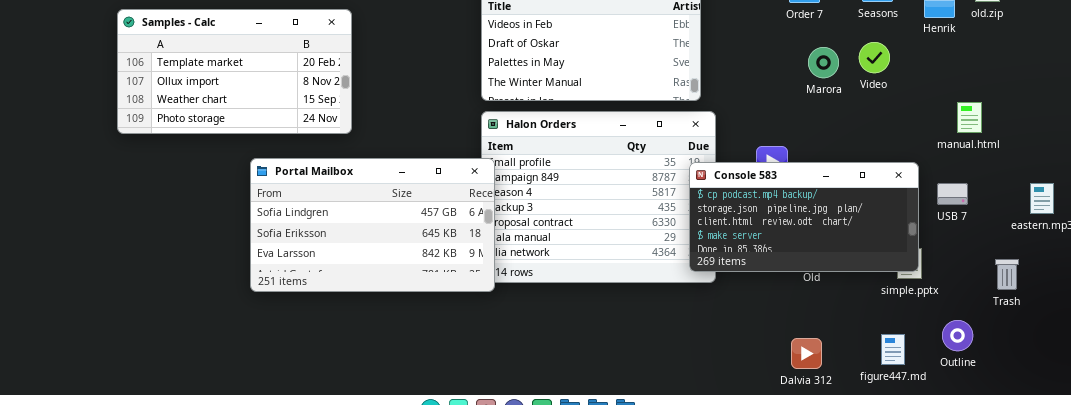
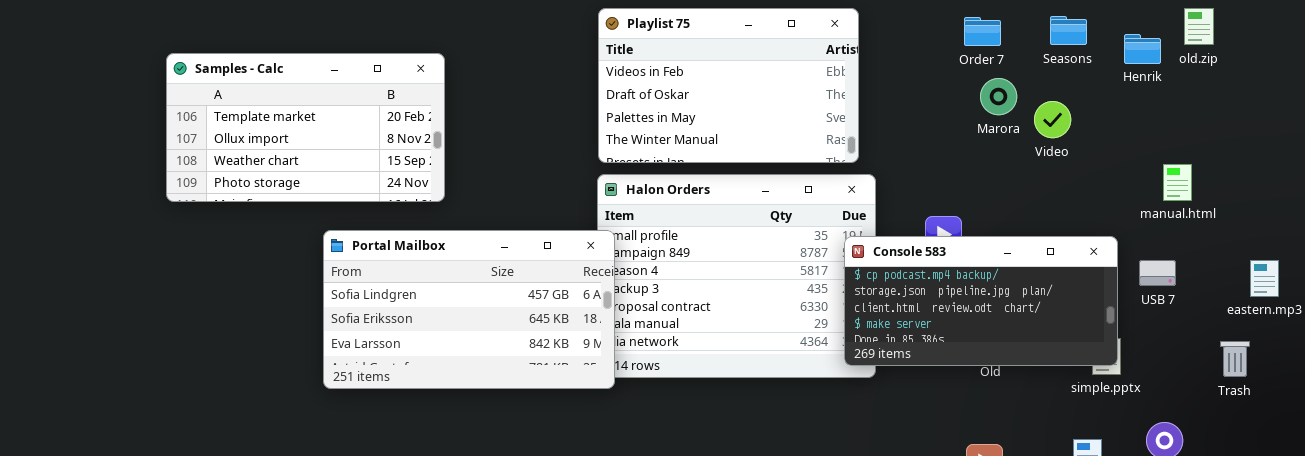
Video: [859,42,890,73] -> [1034,101,1071,138], moved
Marora: [808,47,839,78] -> [980,78,1017,115], moved
Trash: [995,259,1019,290] -> [1220,341,1250,377], moved

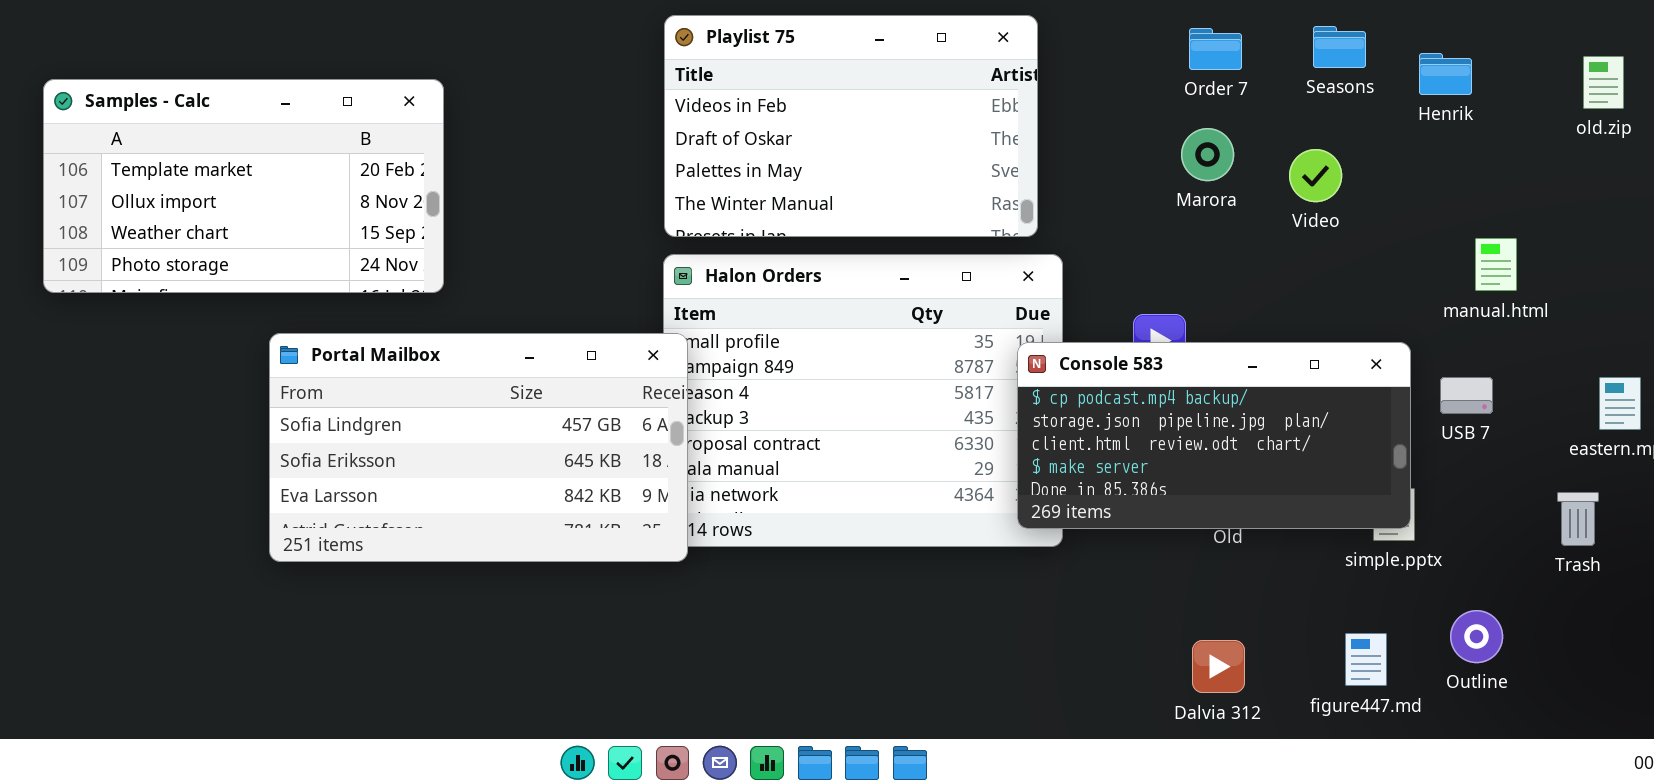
old.zip: [1184,8,1214,45] -> [1583,56,1624,109], moved
Marora: [980,78,1017,115] -> [1181,128,1234,181], moved

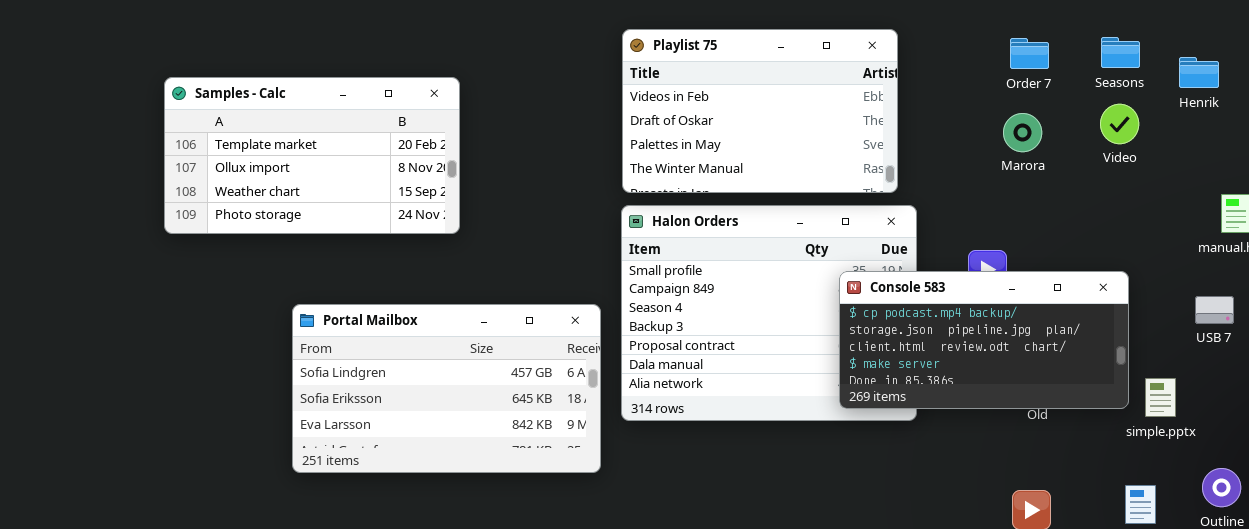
Video: [1289,149,1342,202] -> [1100,104,1139,144], moved
Portal Mailbox: [269,333,688,562] -> [292,304,601,473], moved
Console 583: [1017,342,1411,529] -> [839,271,1129,409], moved

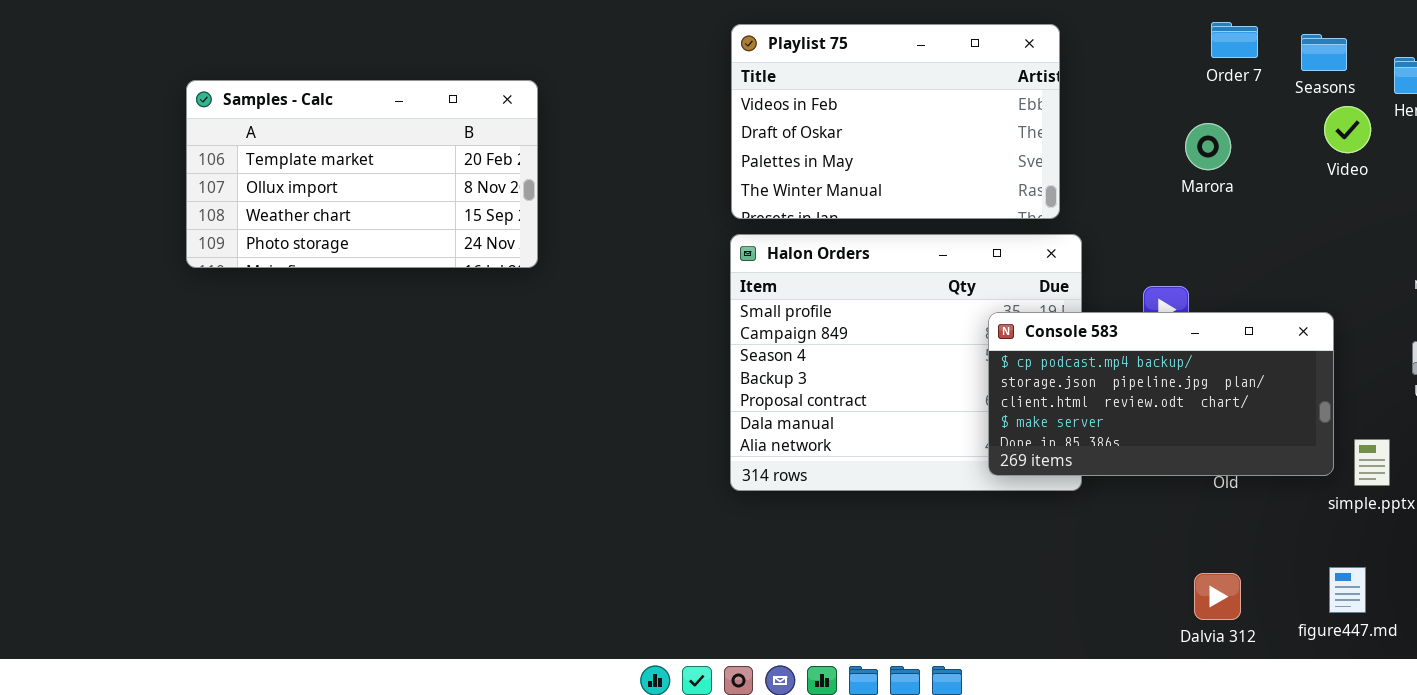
Order 7: [1010,38,1049,69] -> [1211,22,1258,58], moved
Video: [1100,104,1139,144] -> [1324,106,1371,153], moved
Portal Mailbox: [292,304,601,473] -> none, closed

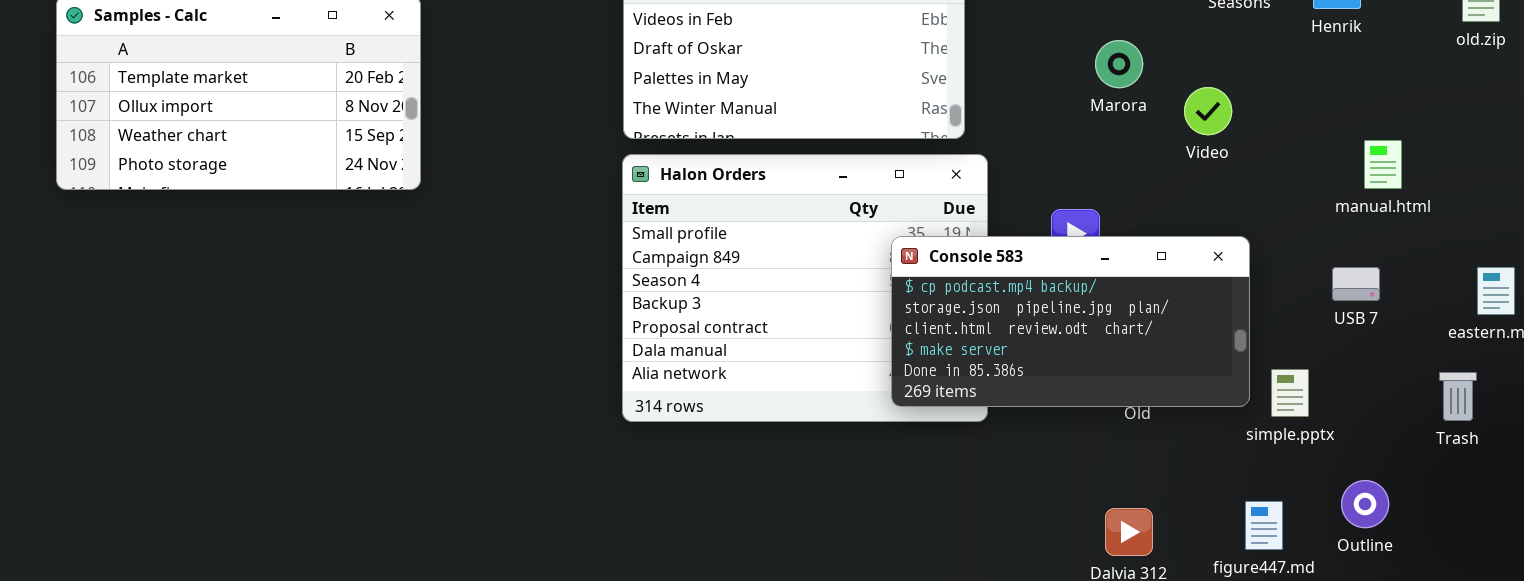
Video: [1324,106,1371,153] -> [1184,87,1232,135], moved

